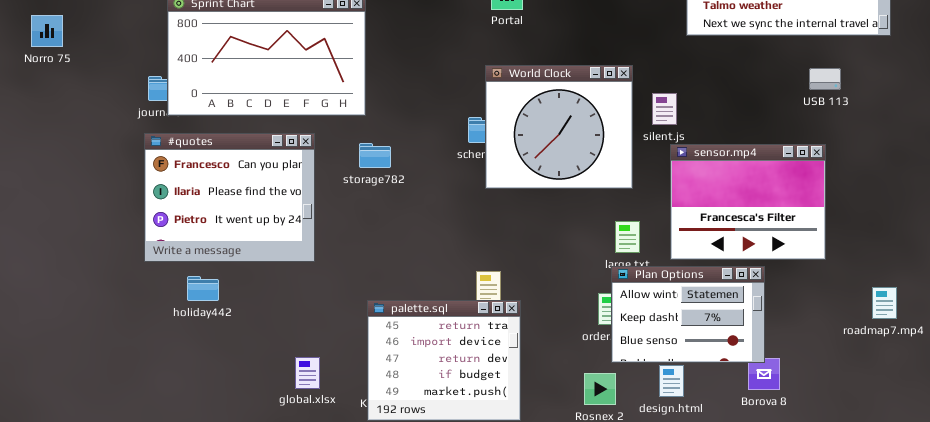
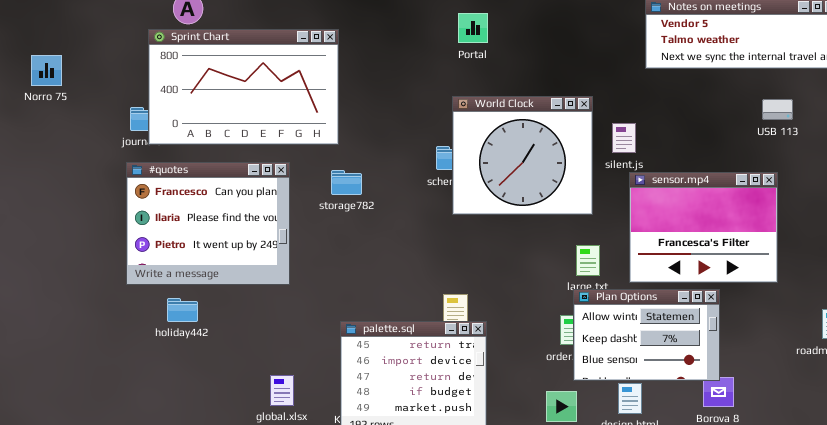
Norro 75: [31,15,63,47] -> [31,55,62,86], moved

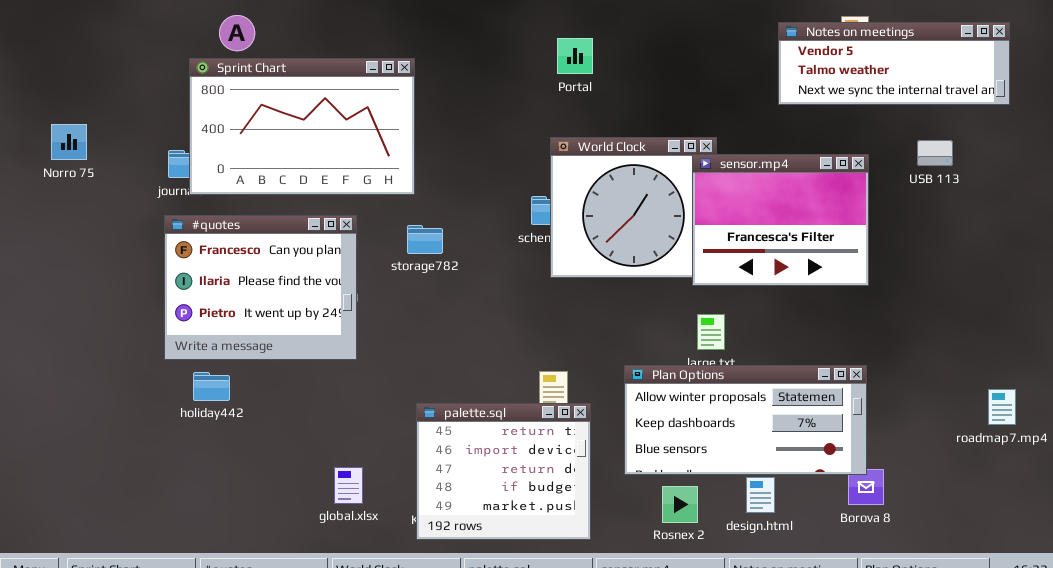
Norro 75: [31,55,62,86] -> [51,124,87,160], moved
sensor.mp4: [629,172,778,283] -> [692,154,869,286], moved
Plan Options: [573,289,720,381] -> [624,365,867,475], resized
holiday442: [167,298,198,322] -> [193,372,230,401], moved

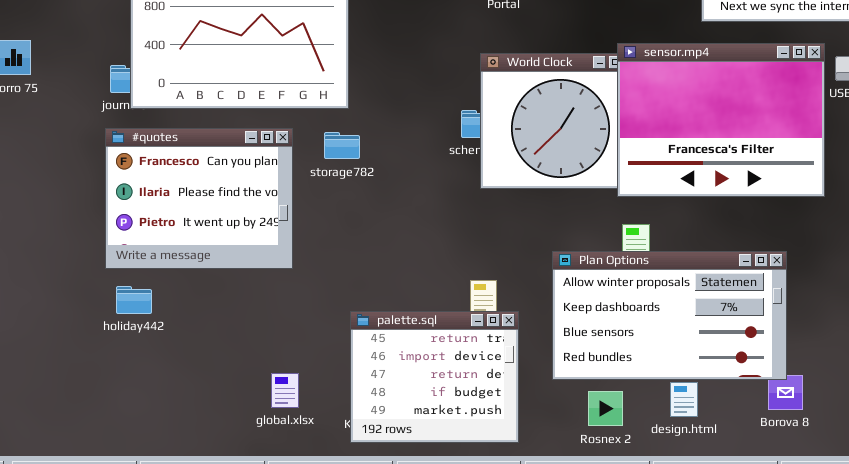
sensor.mp4: [692,154,869,286] -> [617,43,825,197], resized
storage782: [407,225,443,254] -> [324,132,360,159], moved
Plan Options: [624,365,867,475] -> [552,251,787,380], resized
holiday442: [193,372,230,401] -> [116,286,152,314], moved

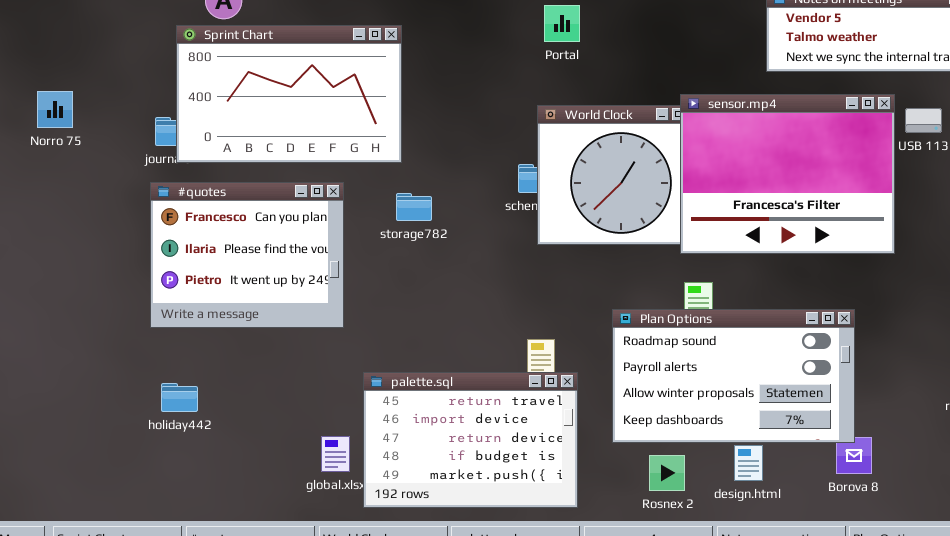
storage782: [324,132,360,159] -> [396,193,432,221], moved
Plan Options: [552,251,787,380] -> [612,309,855,443], scrolled up 2 rows
holiday442: [116,286,152,314] -> [161,383,198,412], moved
palette.sql: [350,311,519,443] -> [363,372,578,508], resized

